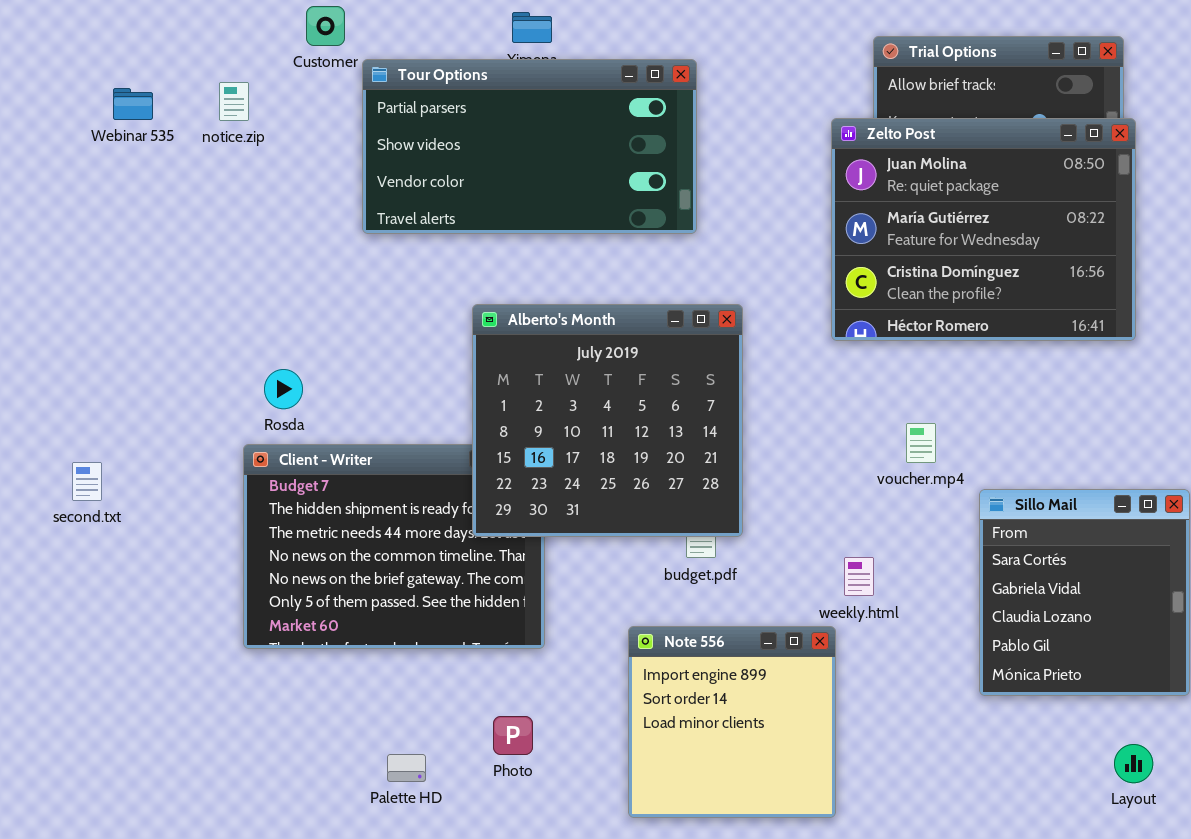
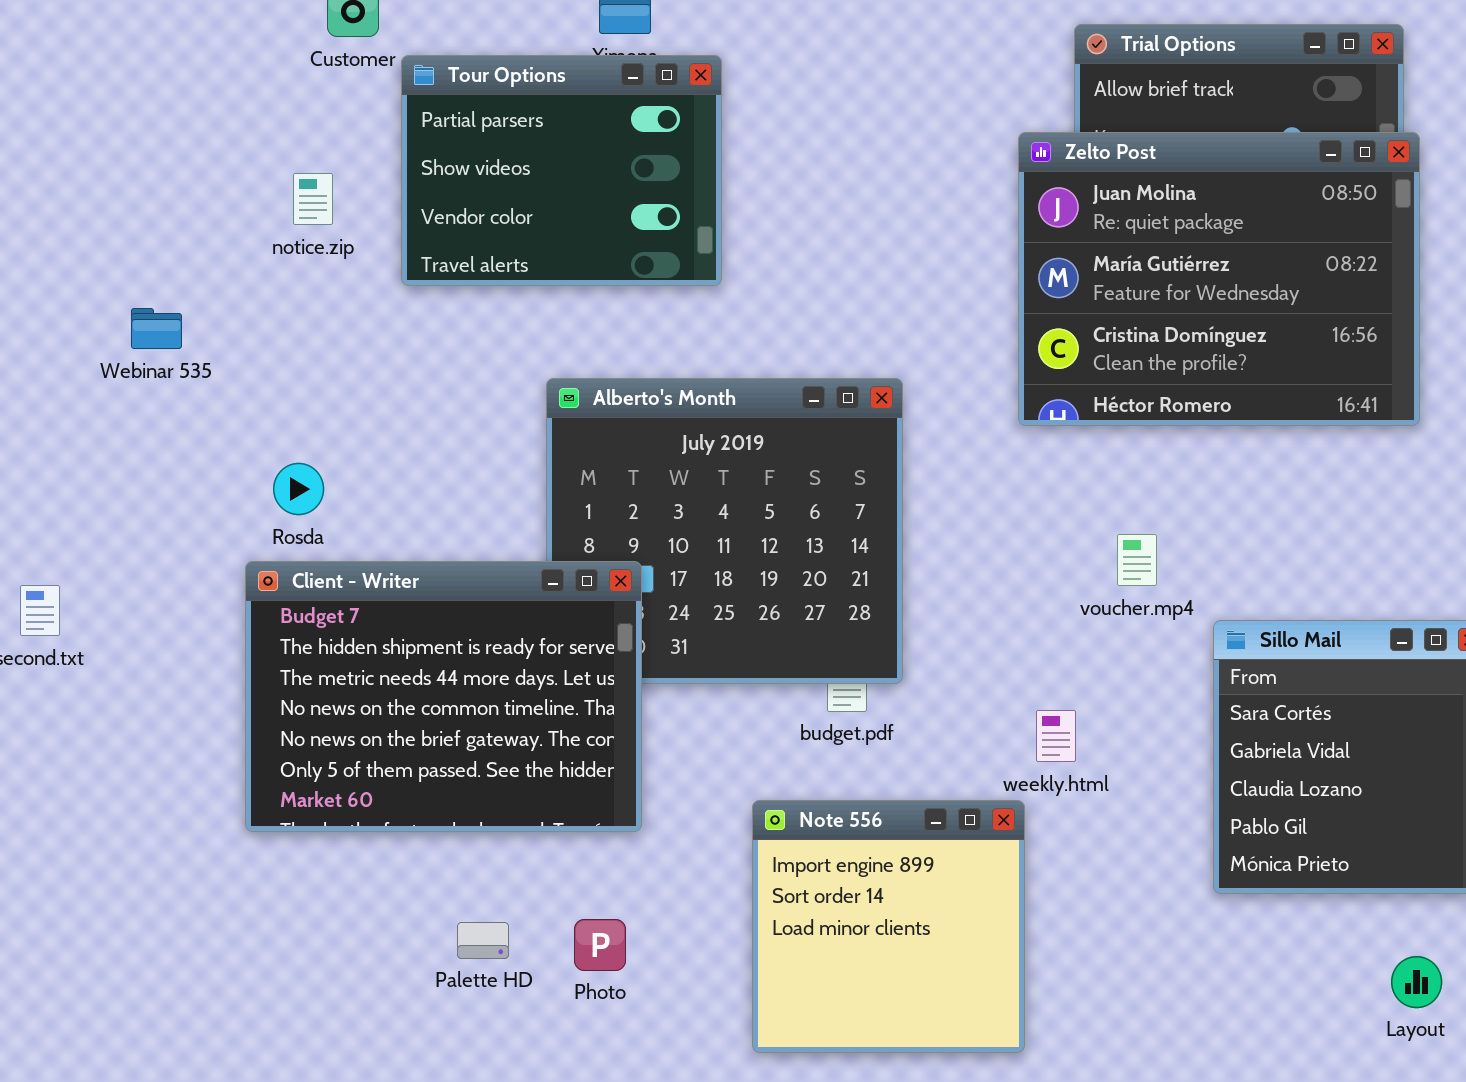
Tour Options: [362,59,697,234] -> [401,55,722,286], resized
notice.zip: [219,82,249,121] -> [293,173,333,225], moved
Webinar 535: [113,88,153,120] -> [131,308,182,349], moved
Client - Writer: [243,444,545,649] -> [245,561,642,832], raised
Palette HD: [387,754,426,782] -> [457,922,509,959], moved

